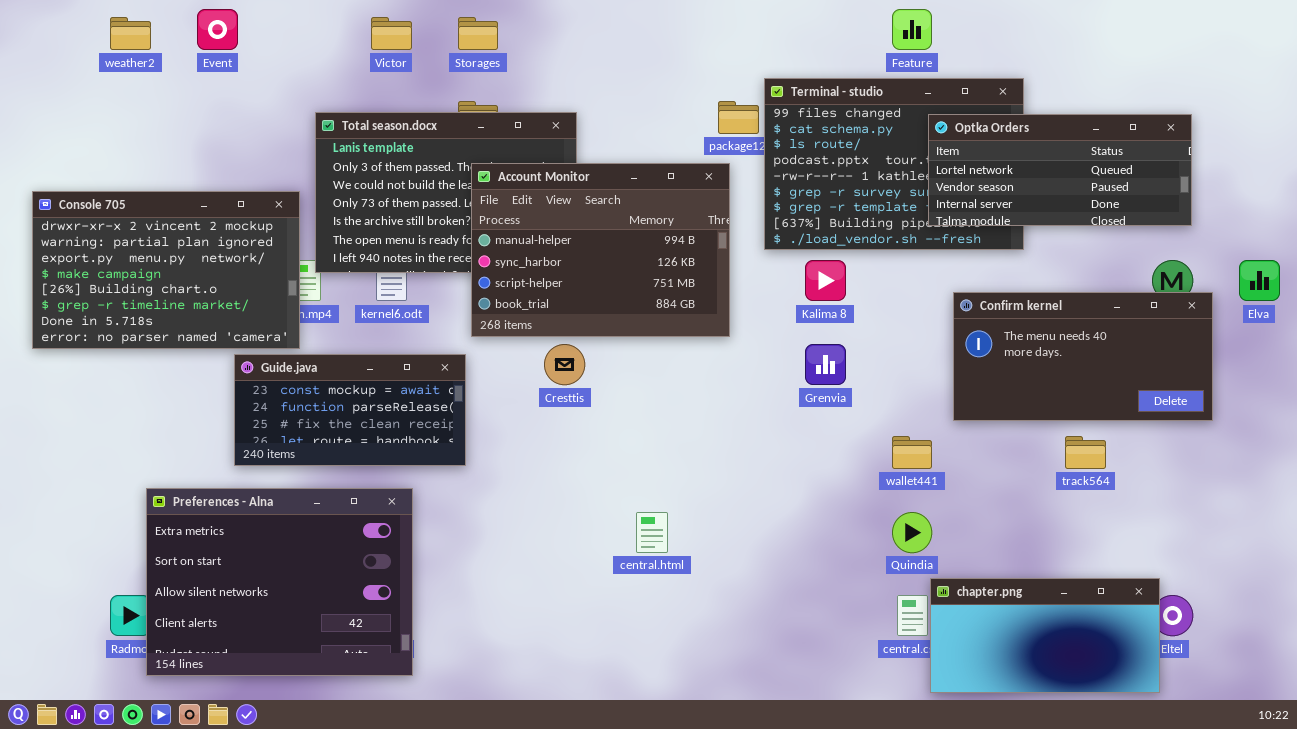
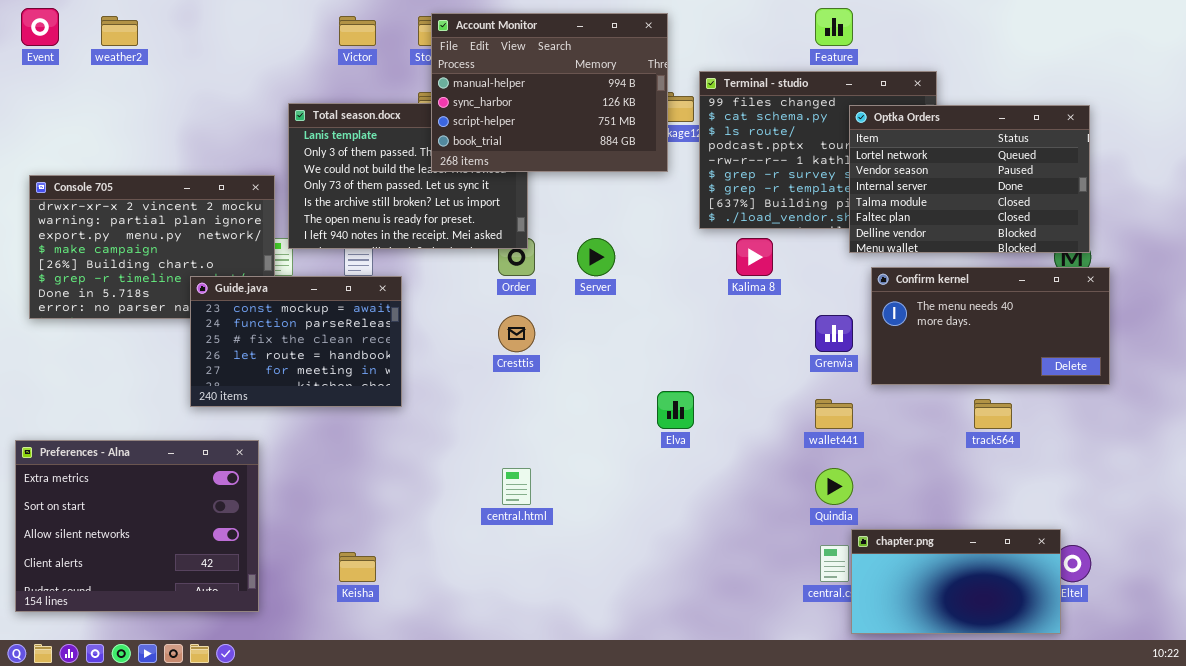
Event: [197,9,238,50] -> [21,8,59,46], moved
Optka Orders: [928,114,1192,226] -> [849,105,1090,253], resized
Account Monitor: [471,163,730,337] -> [431,13,668,172], moved
Elva: [1239,260,1280,301] -> [657,391,694,429], moved
Grenvia: [805,344,846,385] -> [815,315,853,352], moved
Guide.java: [234,354,466,466] -> [190,276,402,407], moved, resized
Preferences - Alna: [146,488,413,676] -> [15,440,259,612], moved
central.html: [636,512,668,553] -> [502,468,531,505], moved

